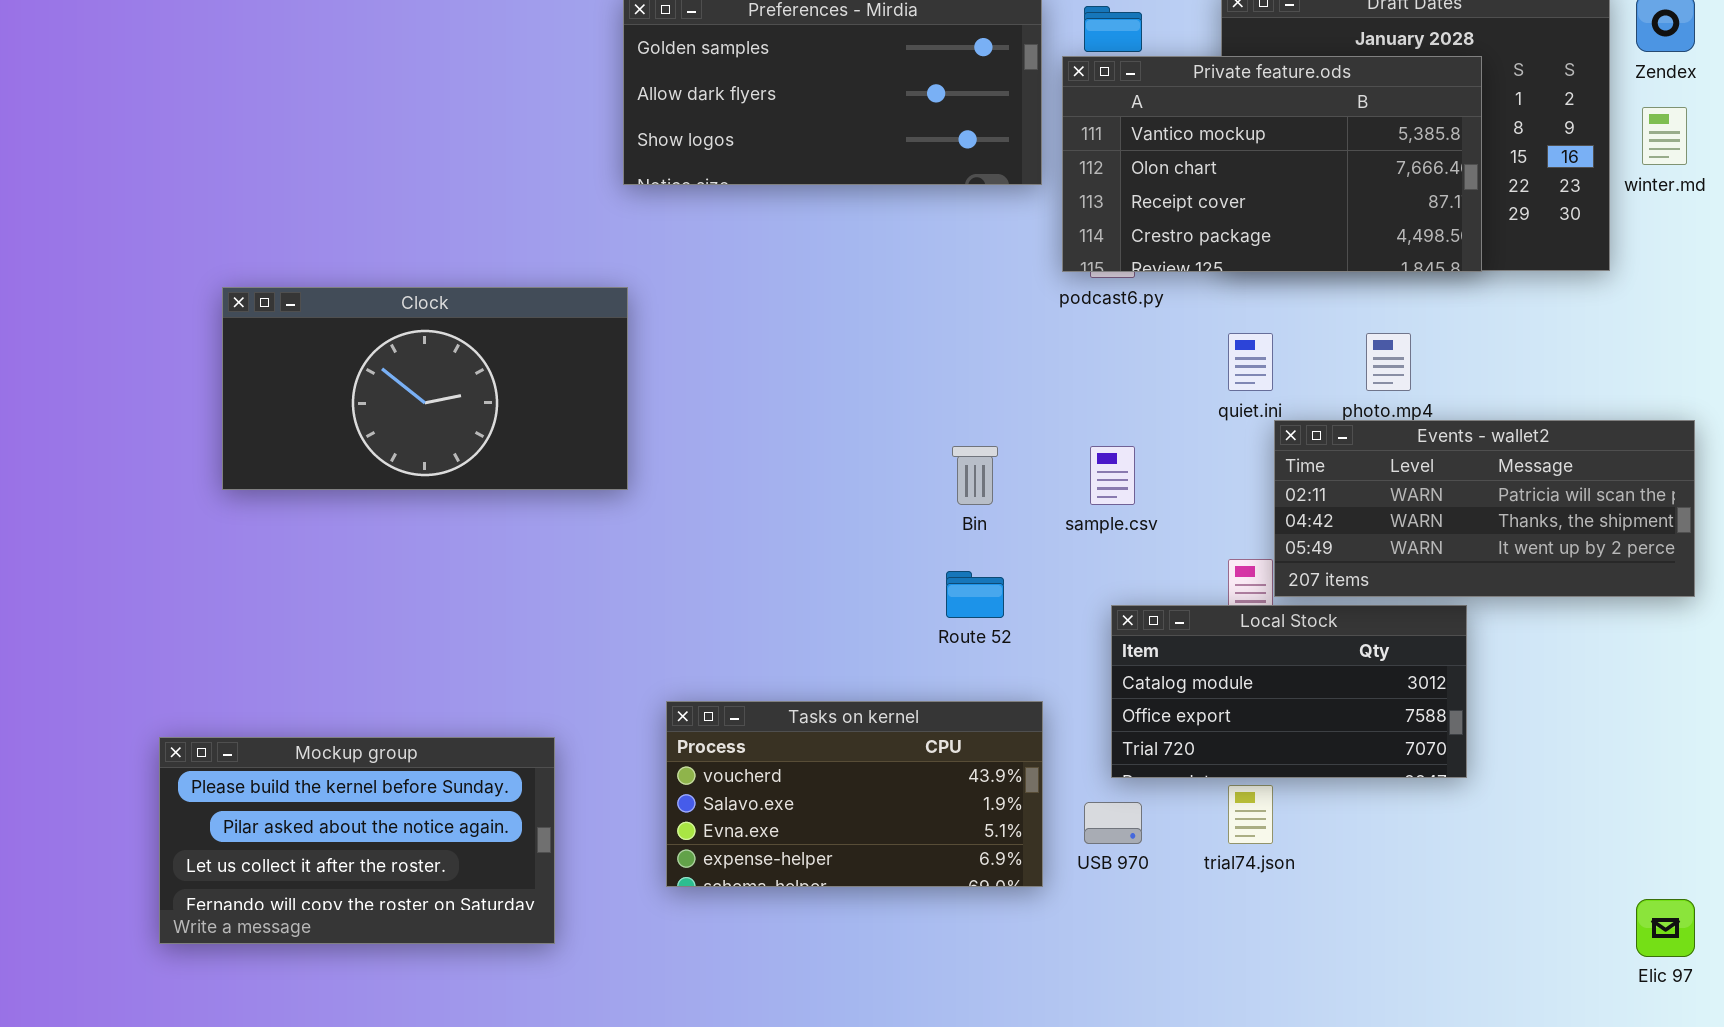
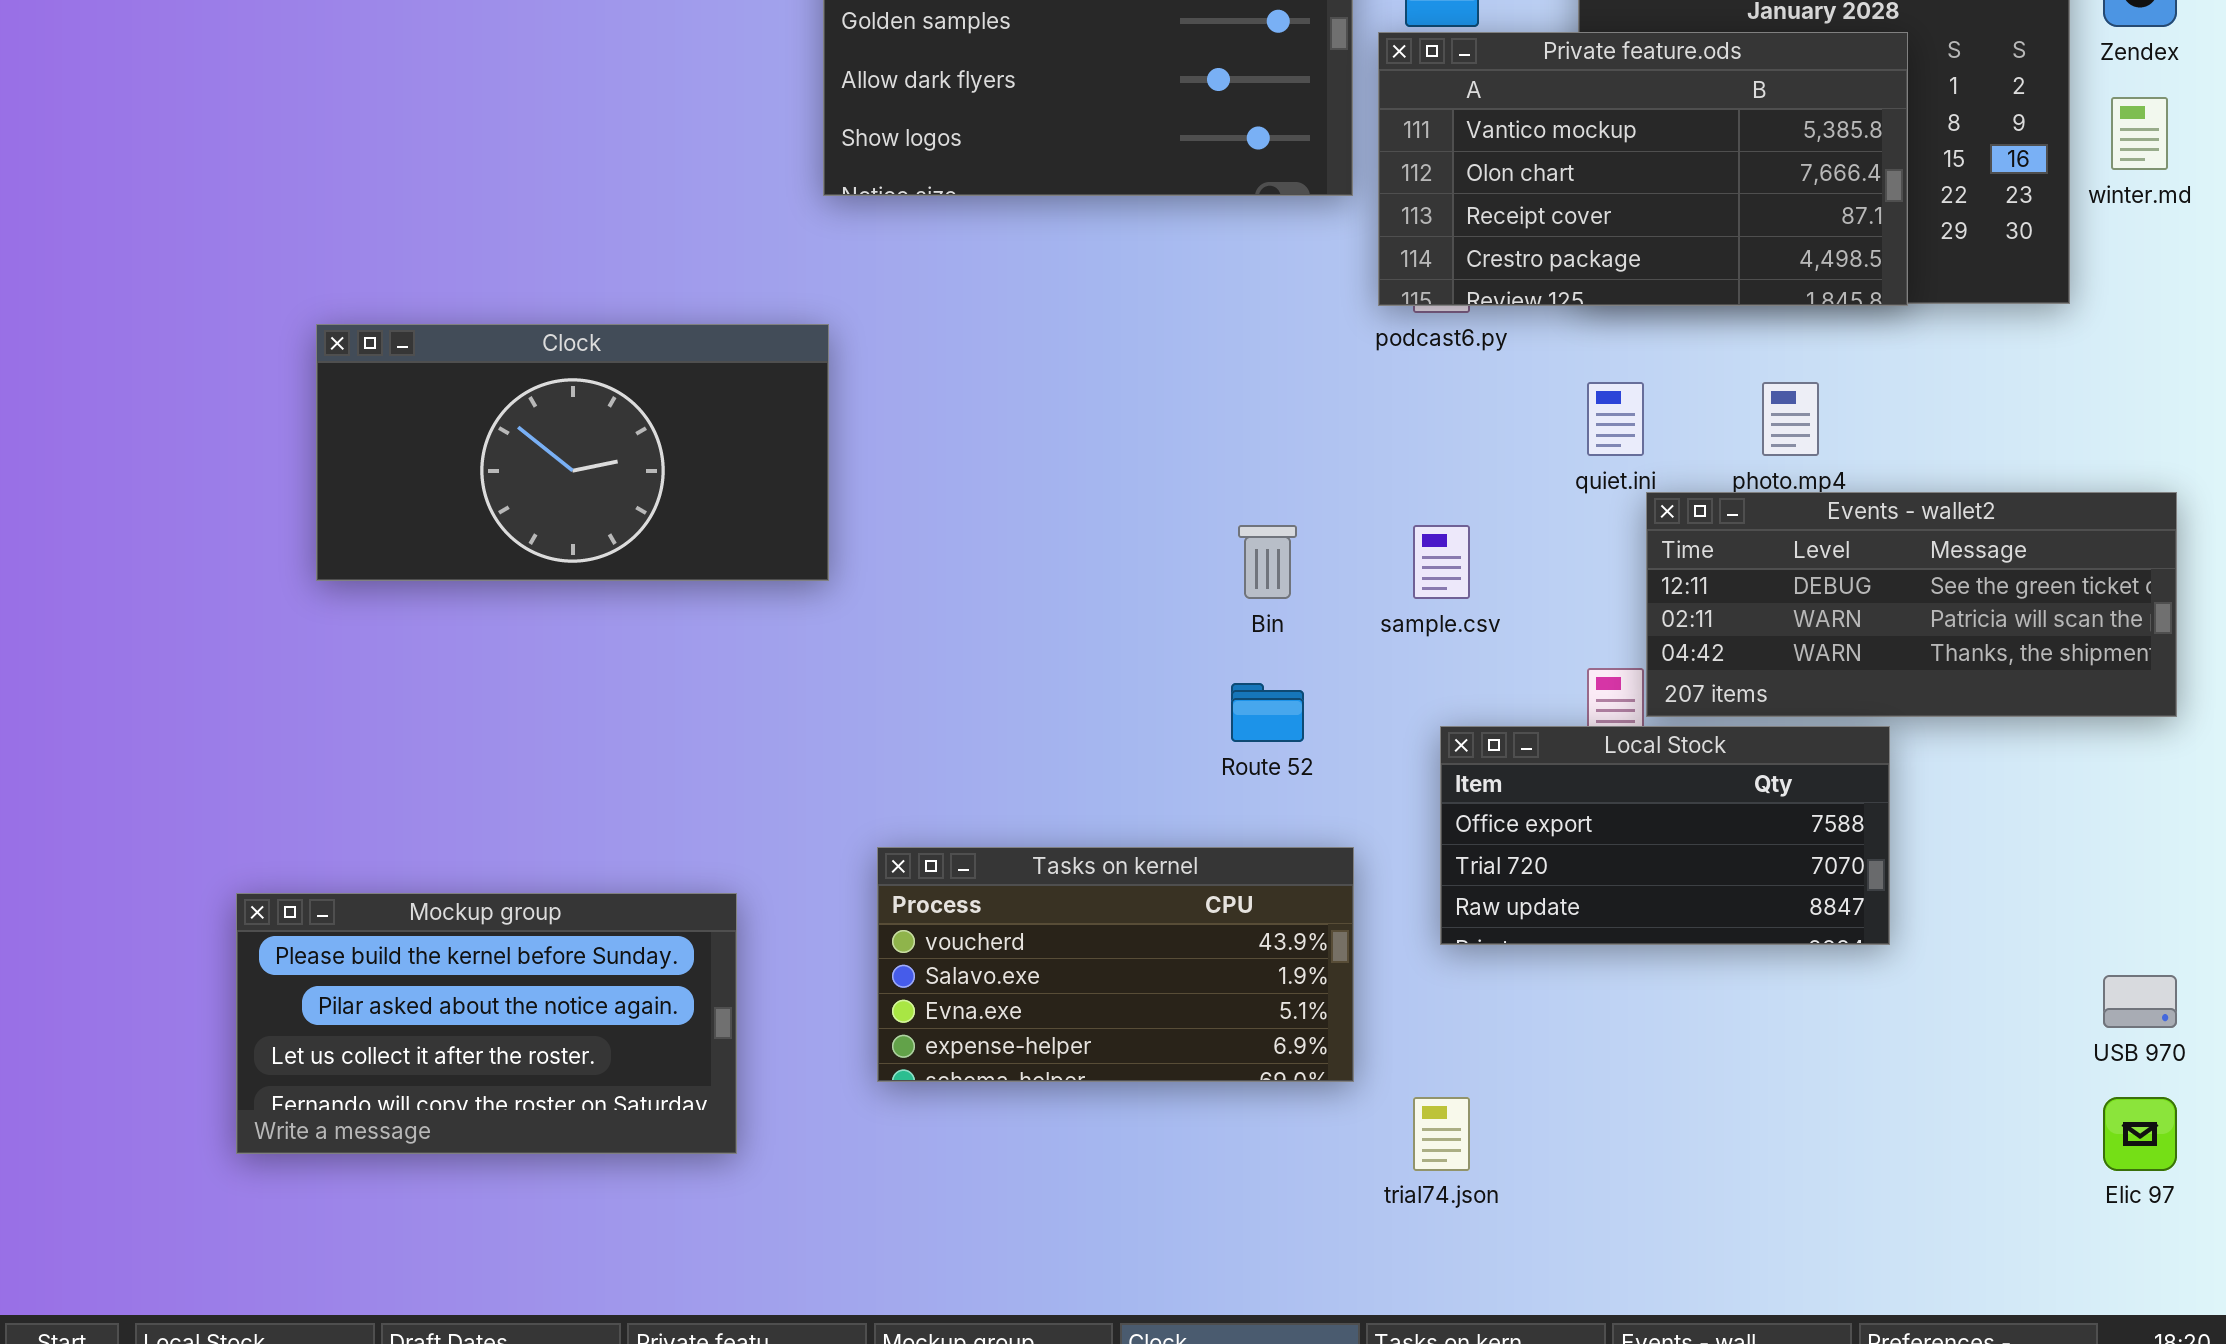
Events - wallet2: [1274,420,1695,597] -> [1646,492,2177,717], scrolled up 1 row
Local Stock: [1111,605,1467,778] -> [1440,726,1890,945], scrolled down 1 row
trial74.json: [1228,785,1273,844] -> [1413,1097,1470,1171], moved
USB 970: [1084,802,1142,844] -> [2103,975,2177,1028], moved

